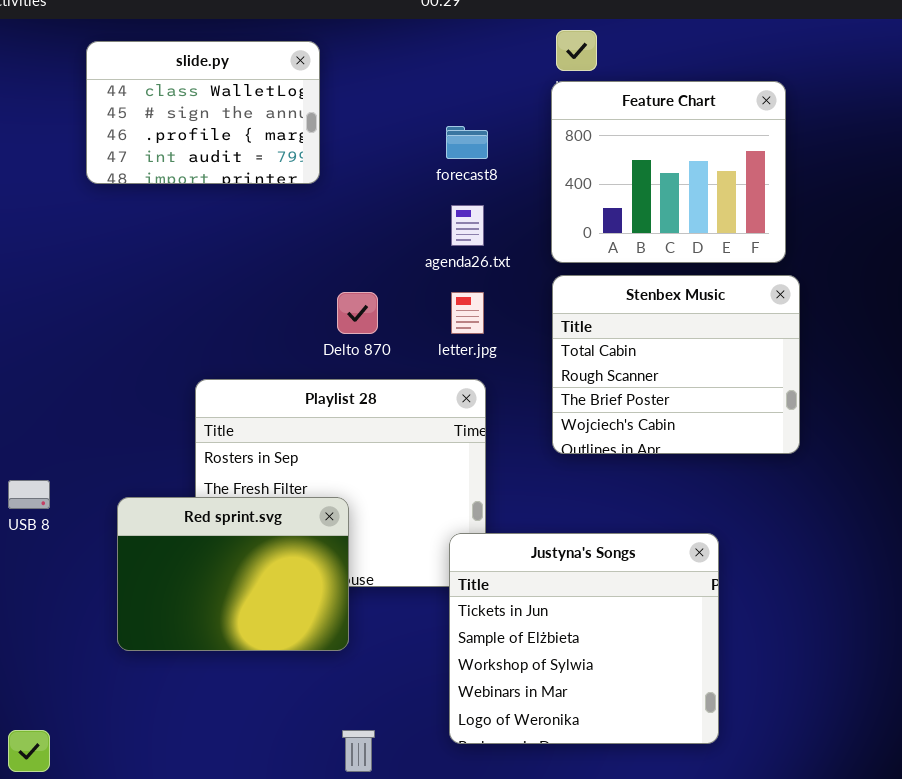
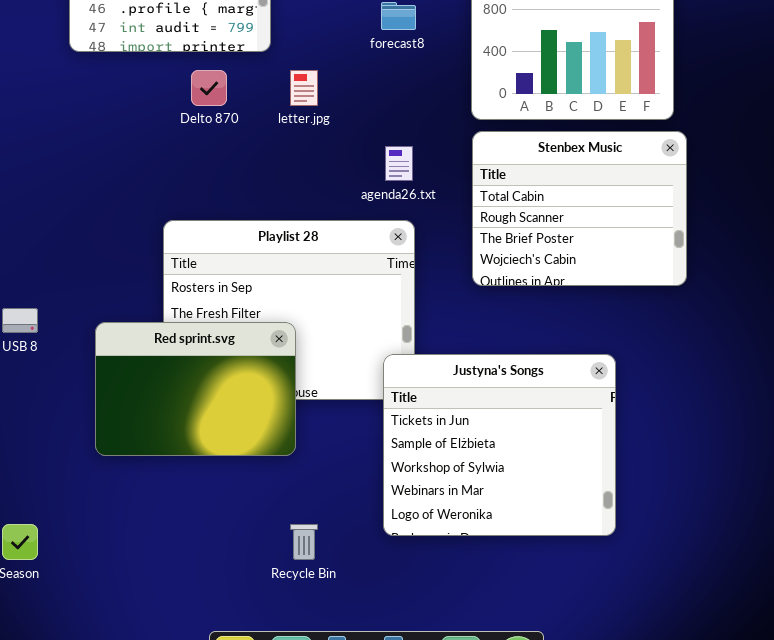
agenda26.txt: [451,205,484,246] -> [385,146,413,181], moved
Delto 870: [337,292,378,334] -> [191,70,227,106], moved
letter.jpg: [451,292,484,334] -> [290,70,318,106], moved

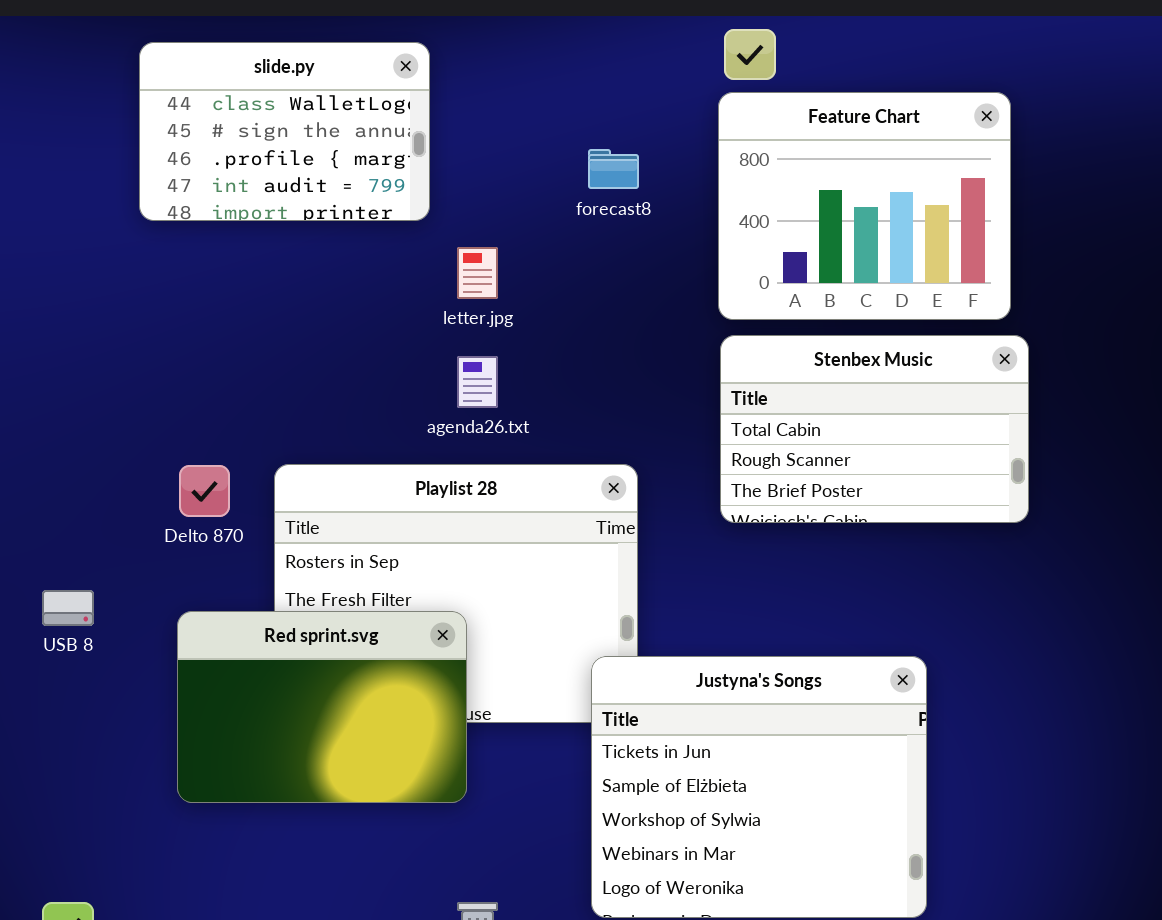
Delto 870: [191,70,227,106] -> [179,465,230,517], moved
Stenbex Music: [472,131,687,286] -> [720,335,1029,523], resized
agenda26.txt: [385,146,413,181] -> [457,356,498,408], moved

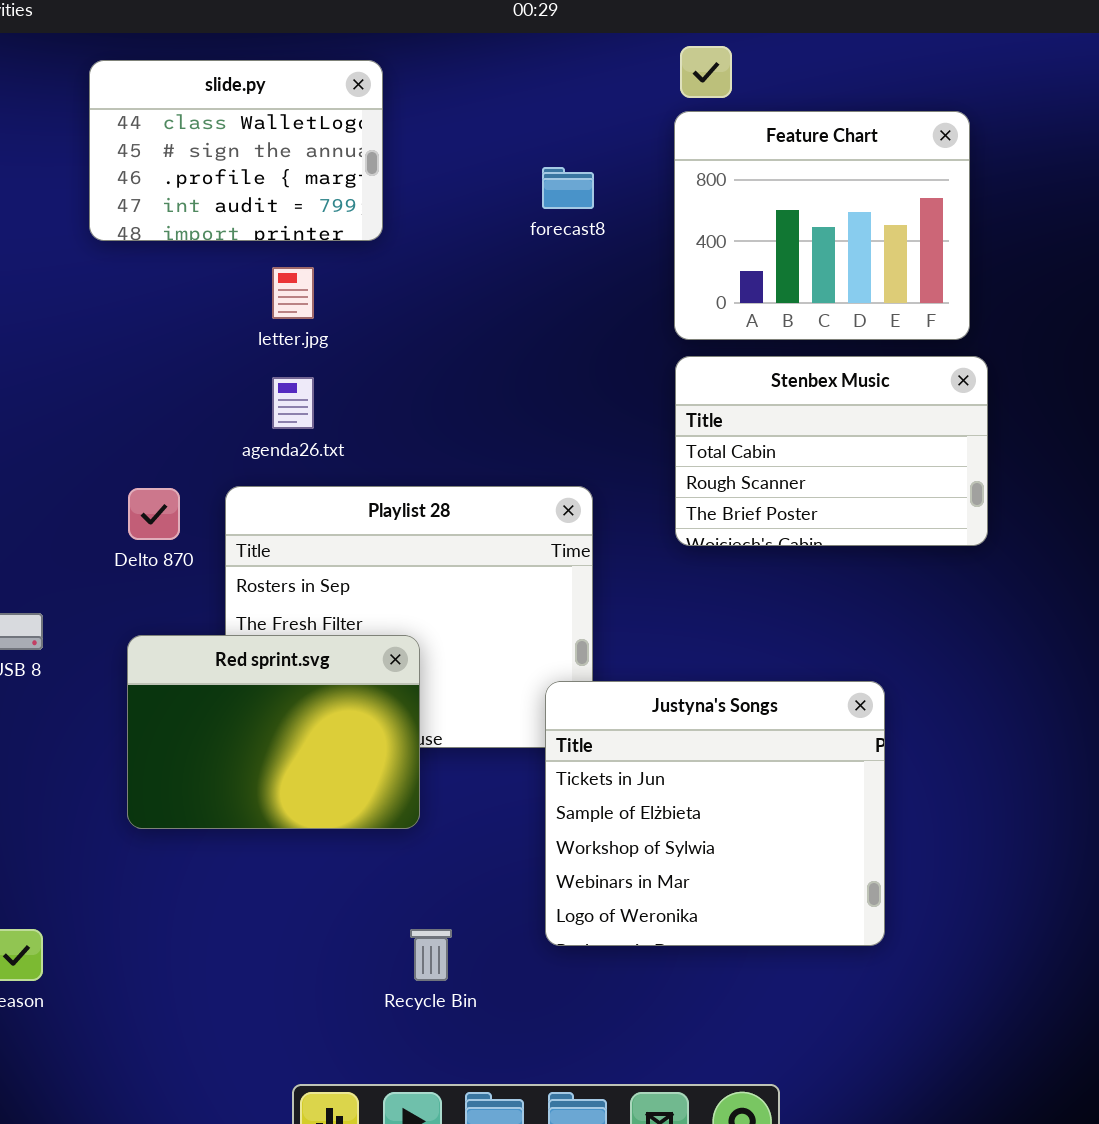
letter.jpg: [457,247,498,299] -> [272,267,314,319], moved
agenda26.txt: [457,356,498,408] -> [272,377,314,429], moved

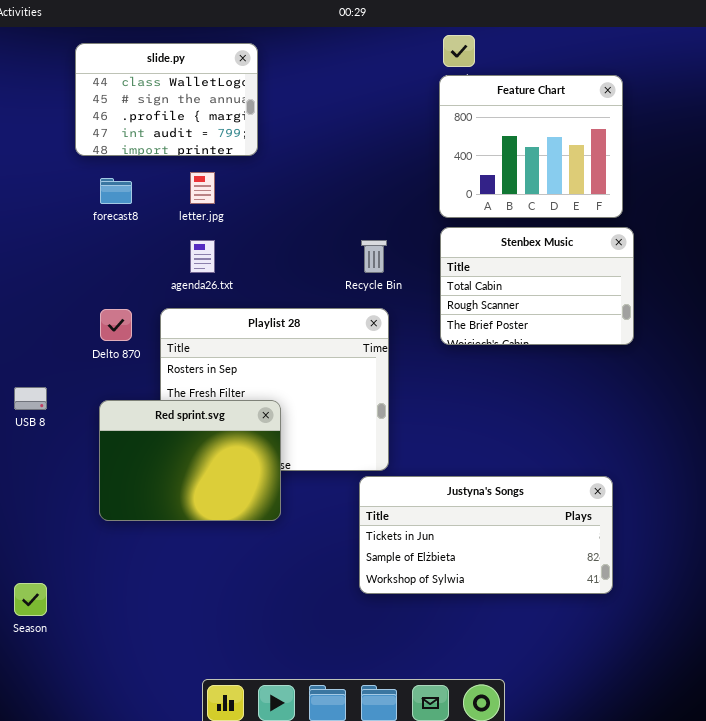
forecast8: [542,167,594,209] -> [100,178,132,204], moved
Justyna's Songs: [545,681,885,946] -> [359,476,613,594], resized
Recycle Bin: [410,929,452,981] -> [361,240,387,273], moved

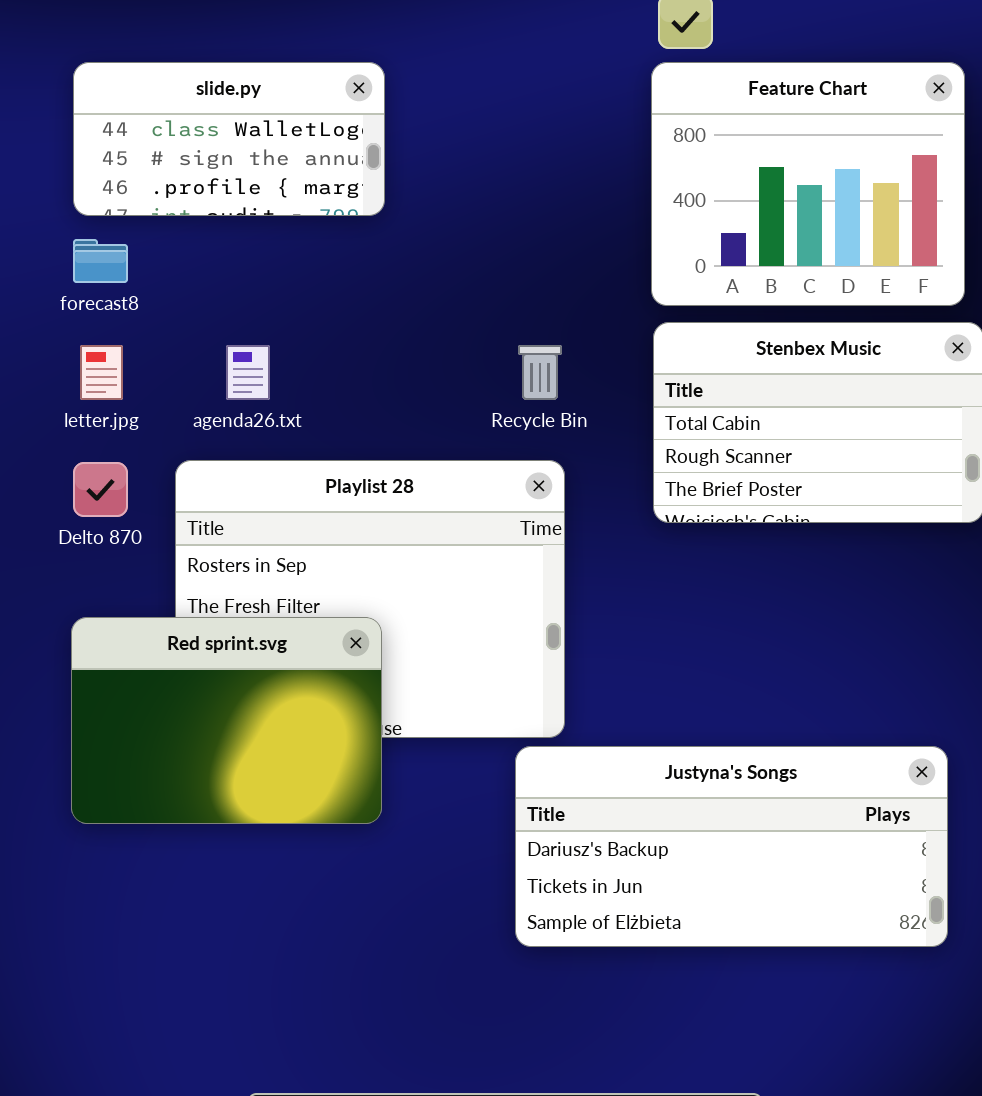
slide.py: [75,43,258,156] -> [73,62,385,216], moved, resized
letter.jpg: [190,172,215,204] -> [80,345,123,400], moved
Justyna's Songs: [359,476,613,594] -> [515,746,948,947], scrolled up 1 row

